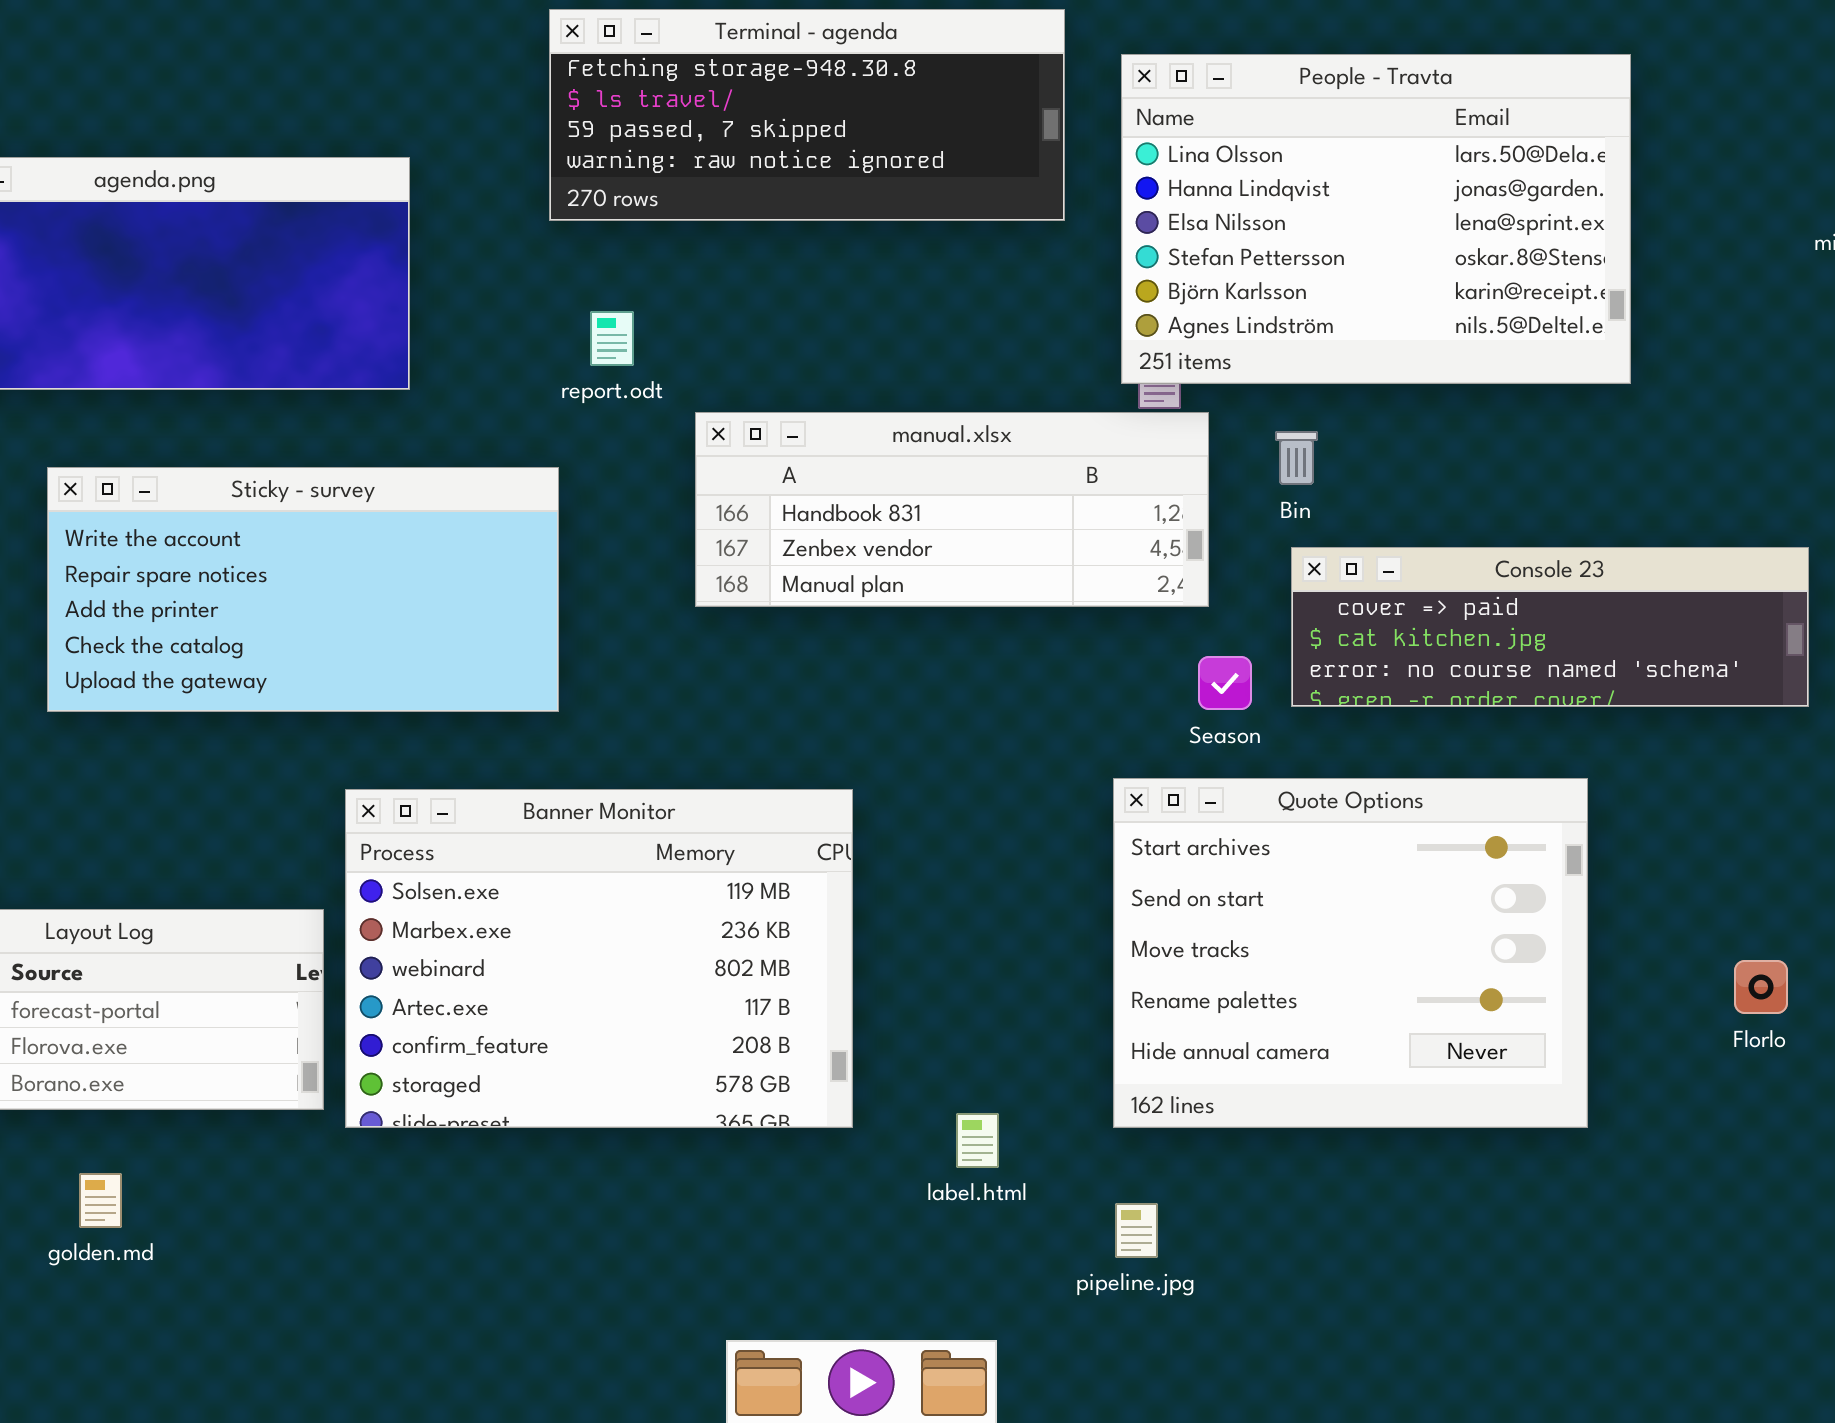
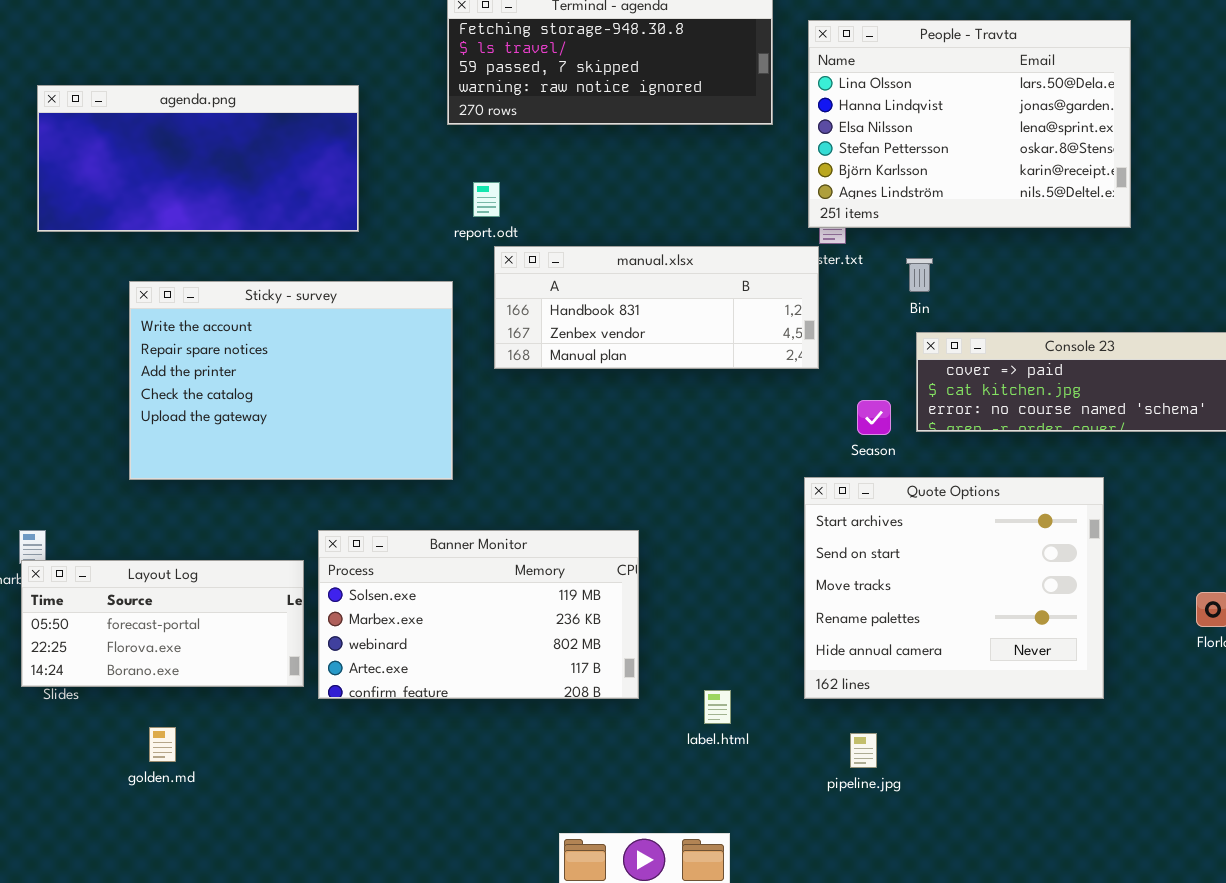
manual.xlsx: [695,412,1209,607] -> [494,246,819,369], moved
Sticky - survey: [47,467,559,712] -> [129,281,453,480], resized
Banner Monitor: [345,789,853,1128] -> [318,530,639,699], resized
pipeline.jpg: [1115,1203,1158,1258] -> [850,733,877,768], moved

